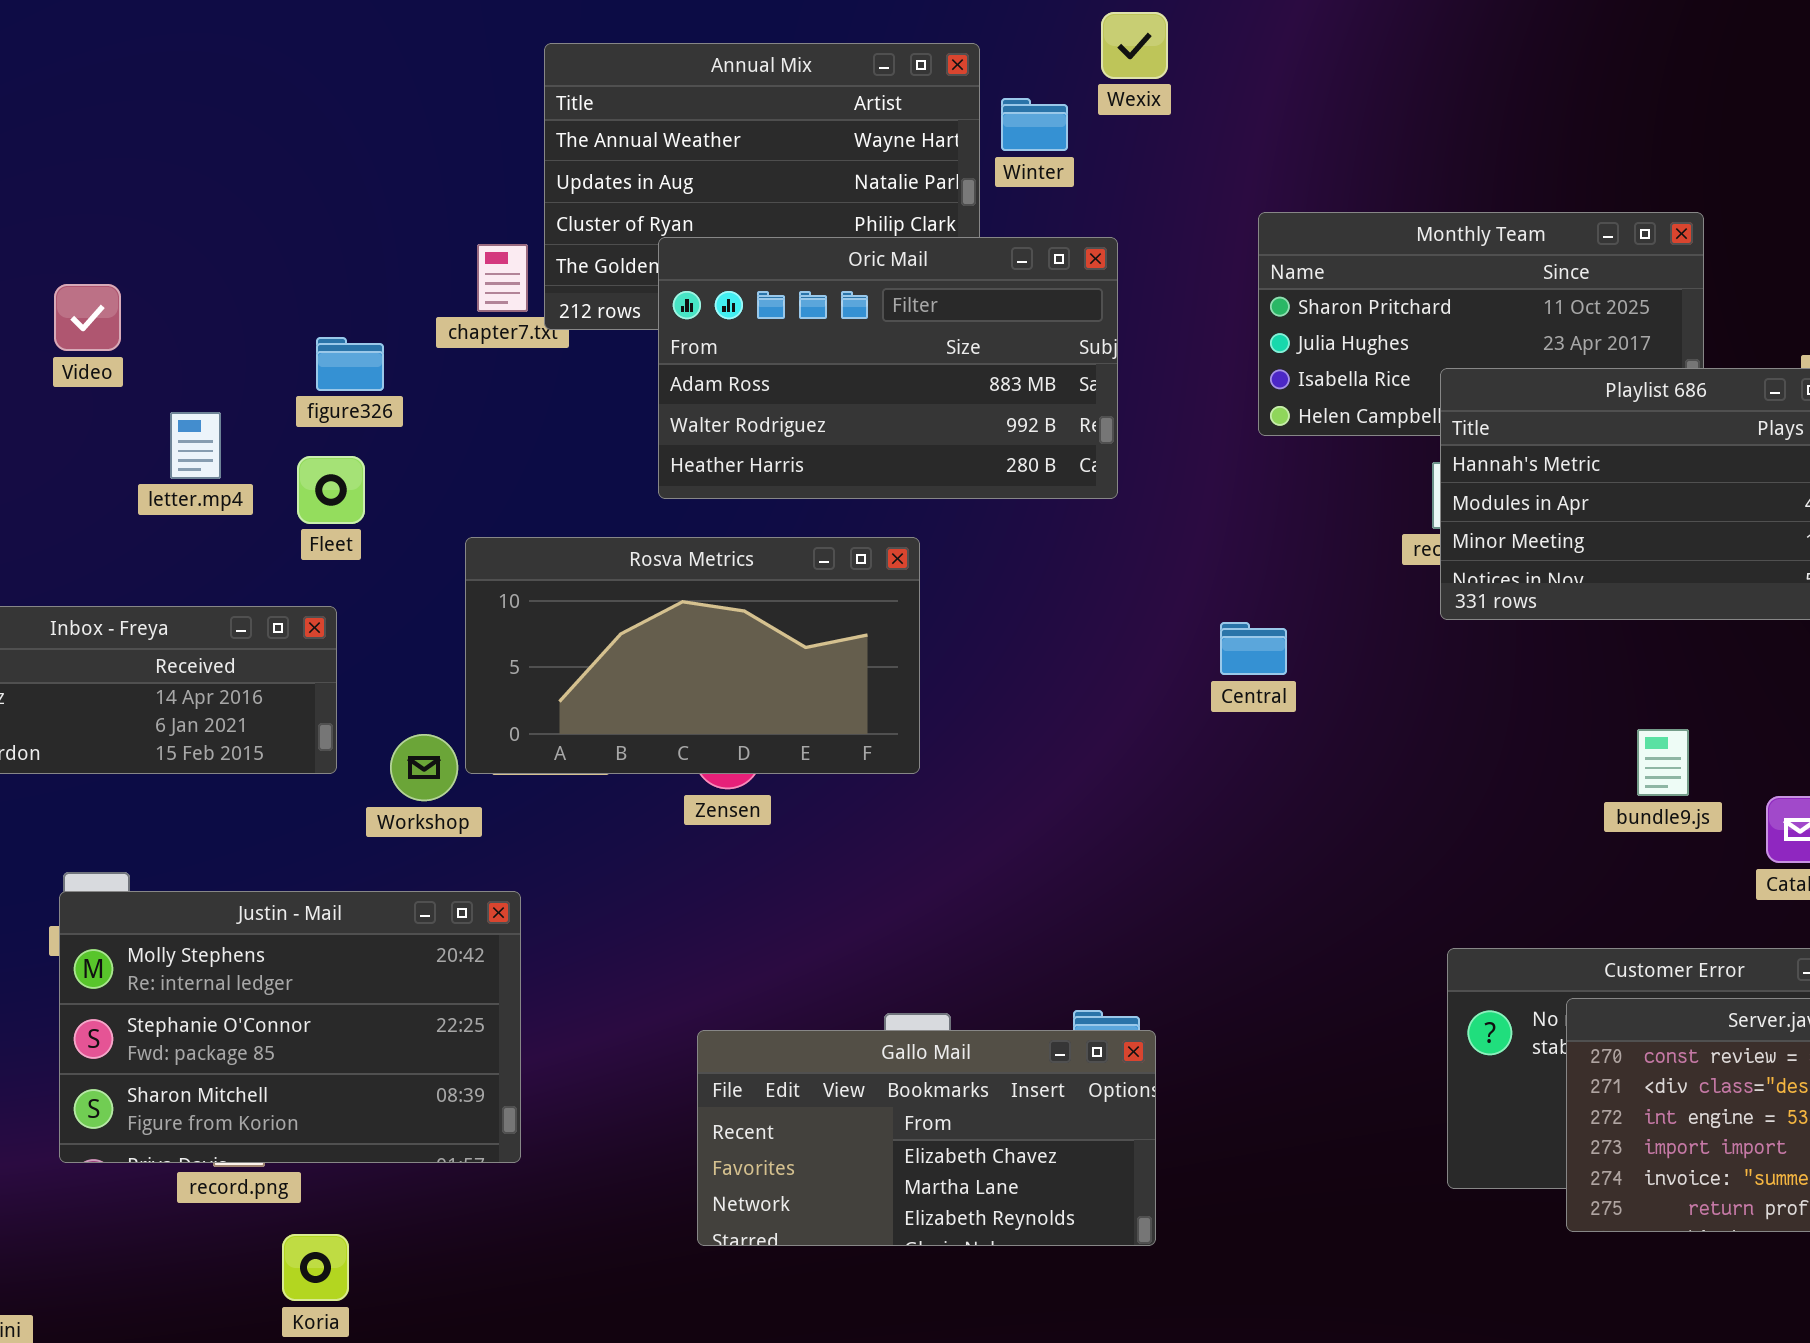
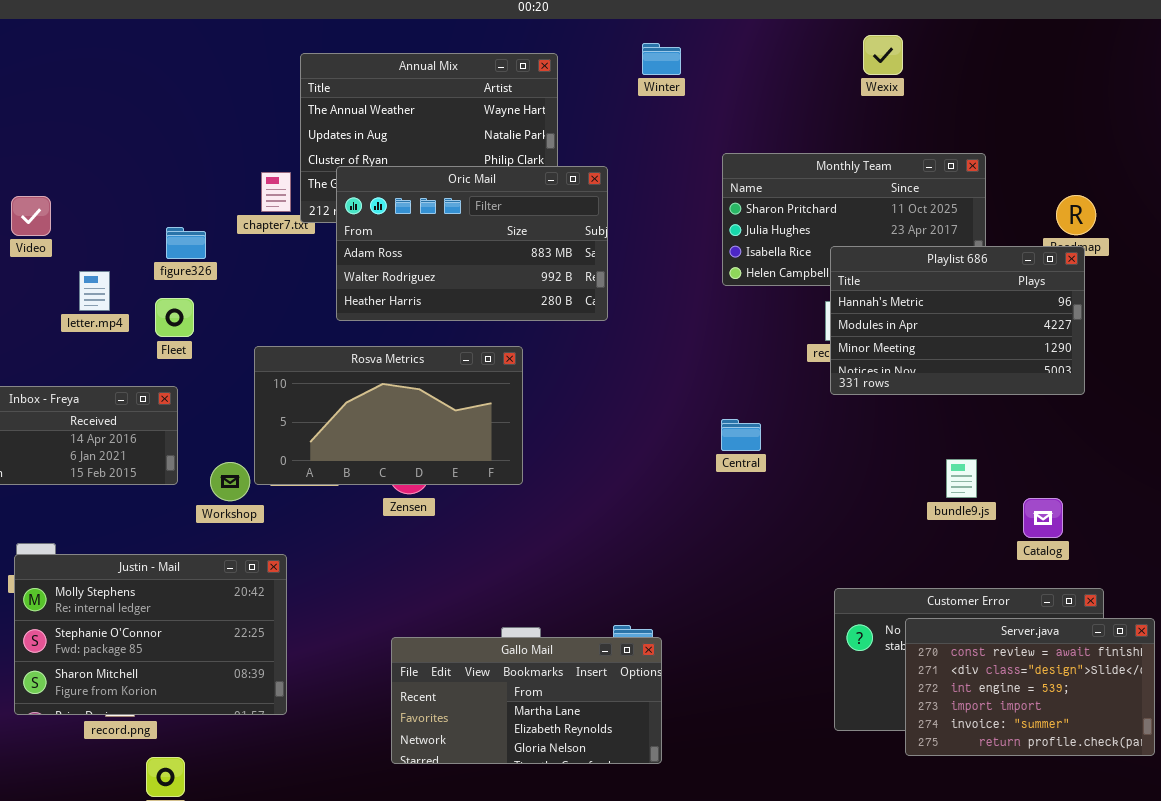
Wexix: [1101,12,1168,79] -> [863,35,903,75], moved
Winter: [1001,98,1068,151] -> [642,43,681,75], moved
Oric Mail: [658,237,1118,499] -> [336,166,608,321], moved
Central: [1220,622,1287,675] -> [721,419,761,451], moved
Gallo Mail: [697,1030,1156,1246] -> [391,637,662,764], scrolled down 1 row

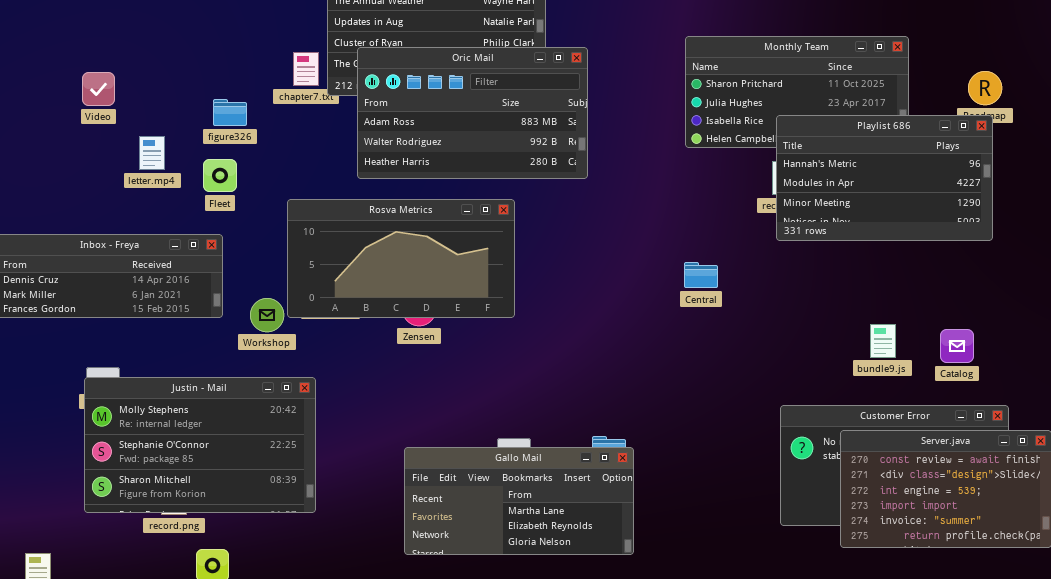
bundle9.js: [946,459,977,498] -> [870,324,896,358], moved

